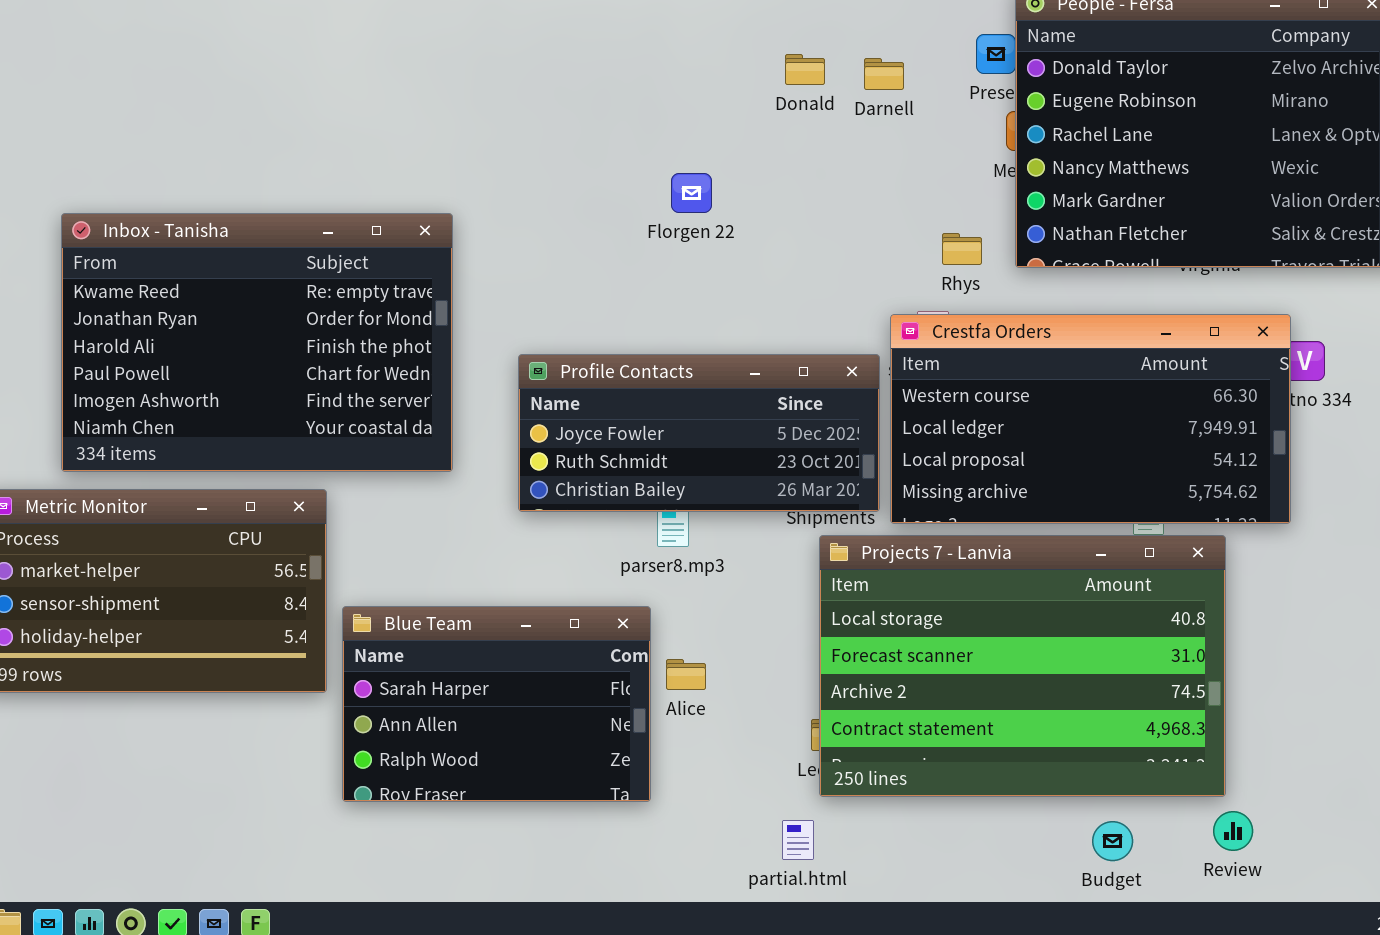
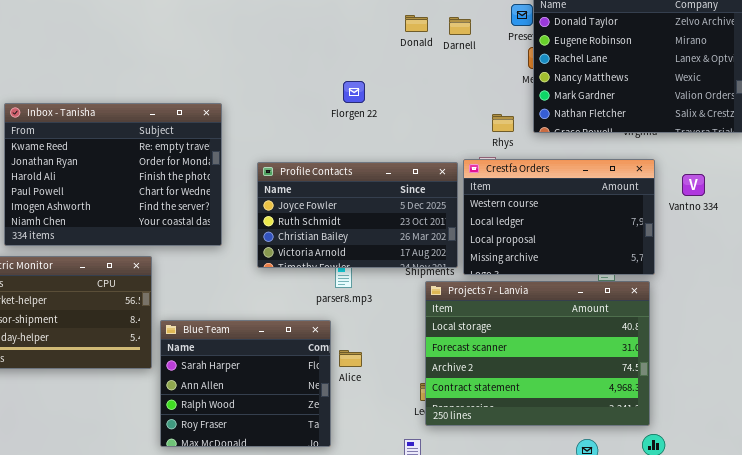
Crestfa Orders: [890,314,1291,524] -> [463,159,655,275], resized
Profile Contacts: [518,354,880,512] -> [257,162,458,268], resized
Blue Team: [342,606,651,802] -> [160,320,331,447], resized

